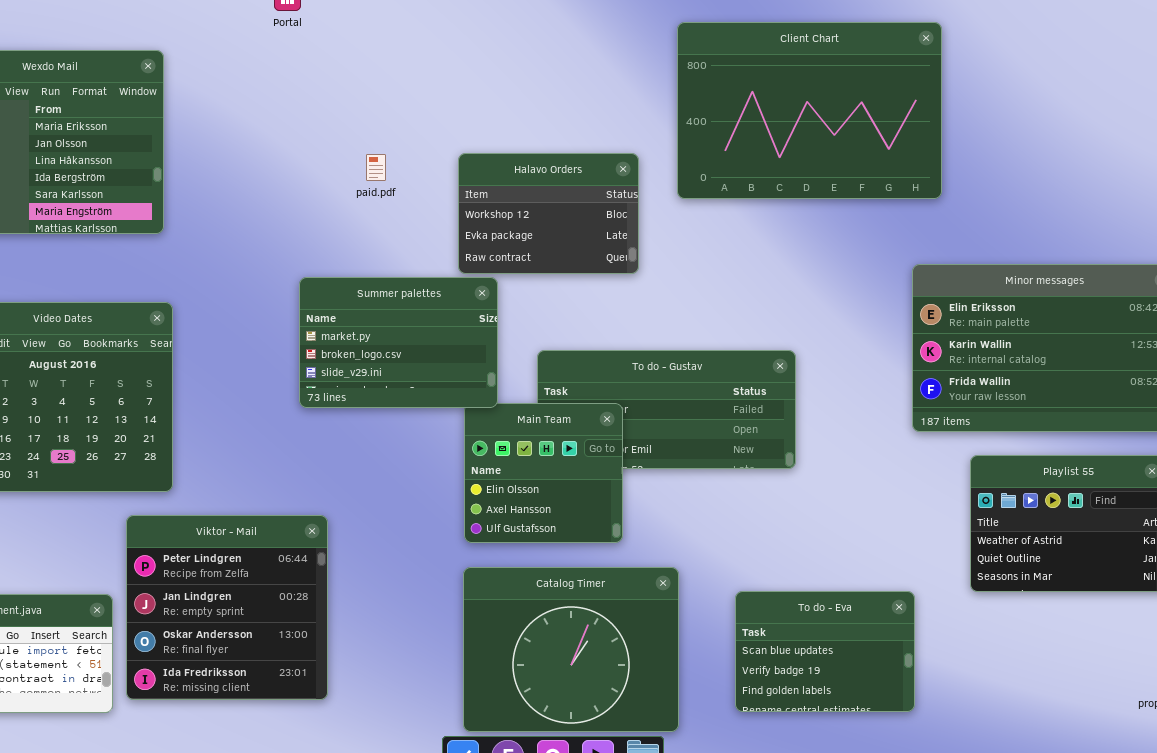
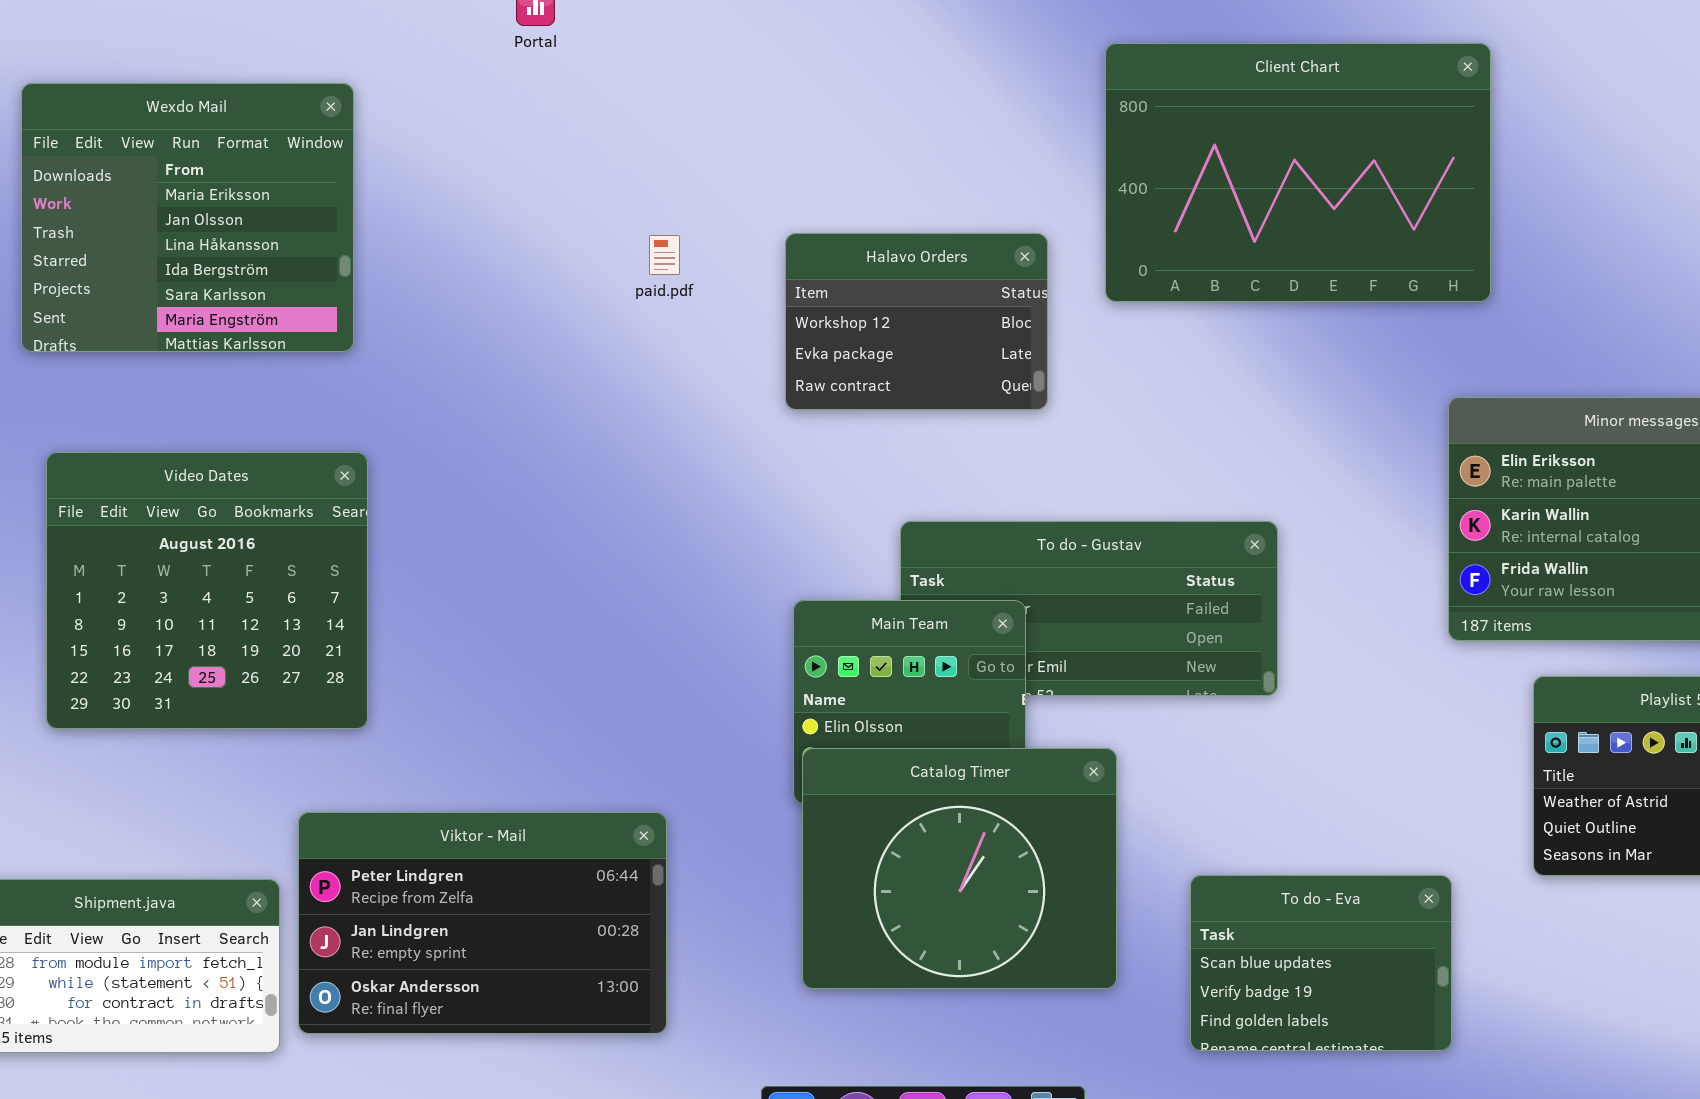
Summer palettes: [299,277,498,408] -> none, closed
Viktor - Mail: [126,515,328,700] -> [298,812,667,1034], resized
Catalog Timer: [463,567,679,732] -> [802,748,1117,989], moved

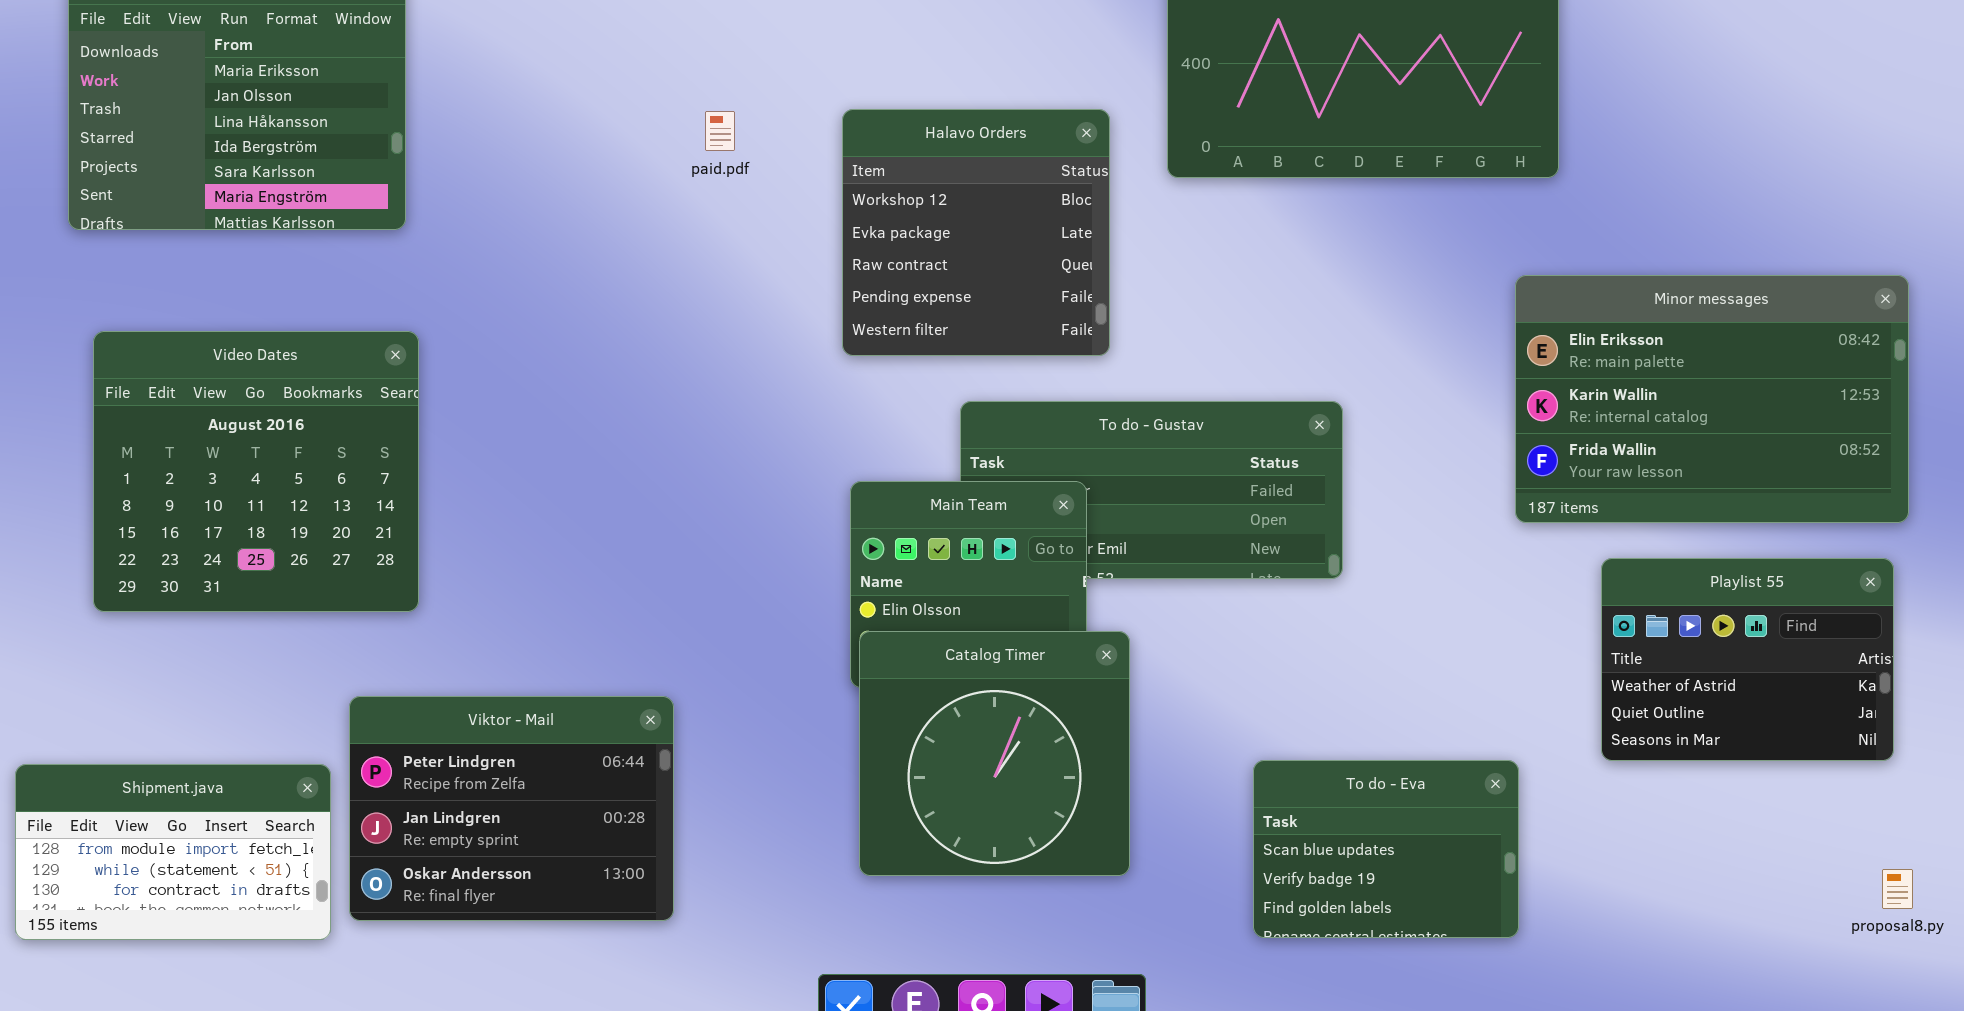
Halavo Orders: [785,233,1048,410] -> [842,109,1110,356], resized
Catalog Timer: [802,748,1117,989] -> [859,631,1130,876], resized
Viktor - Mail: [298,812,667,1034] -> [349,696,674,921], resized

